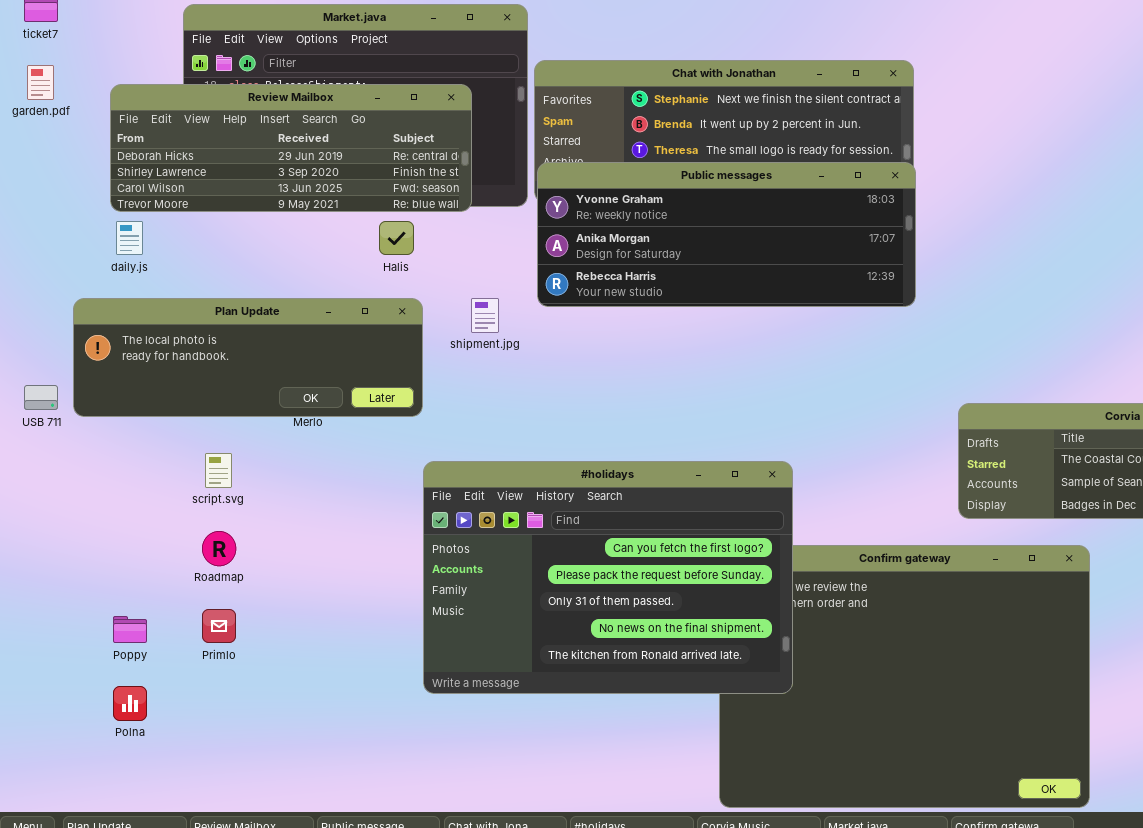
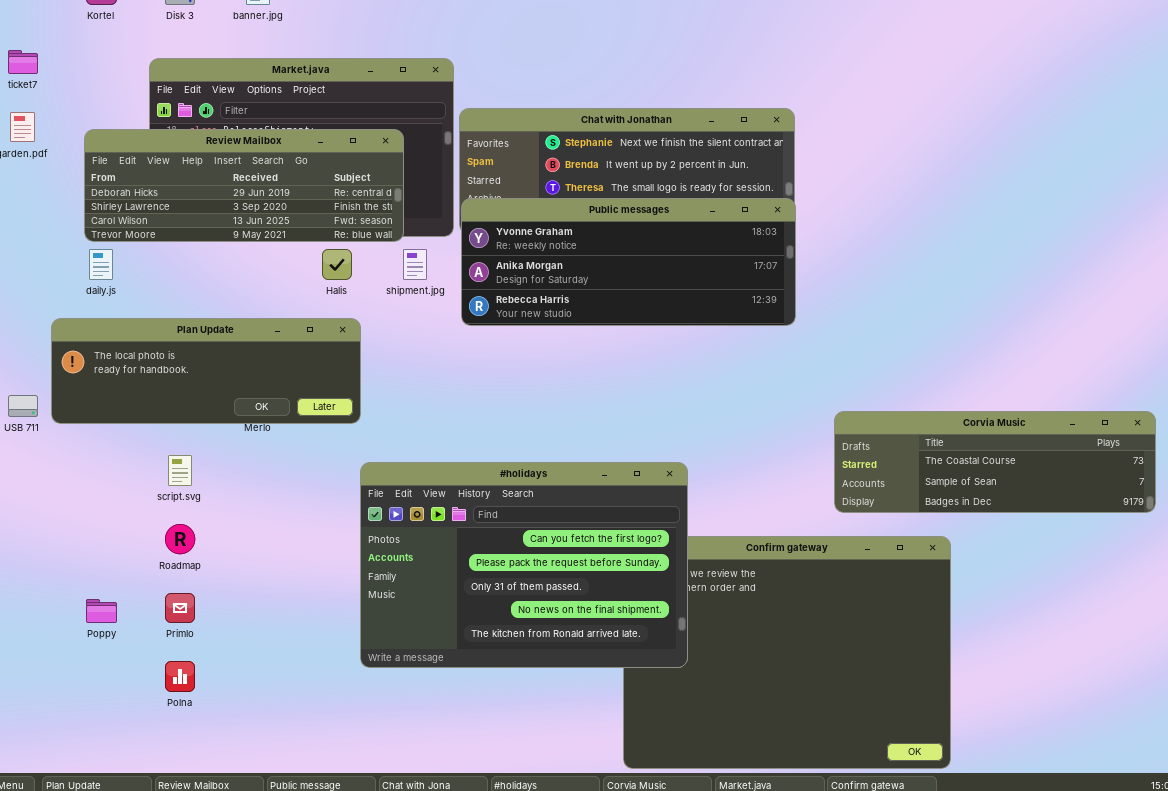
shipment.jpg: [471,298,499,333] -> [403,249,427,280], moved
Polna: [113,686,147,721] -> [165,661,195,692], moved

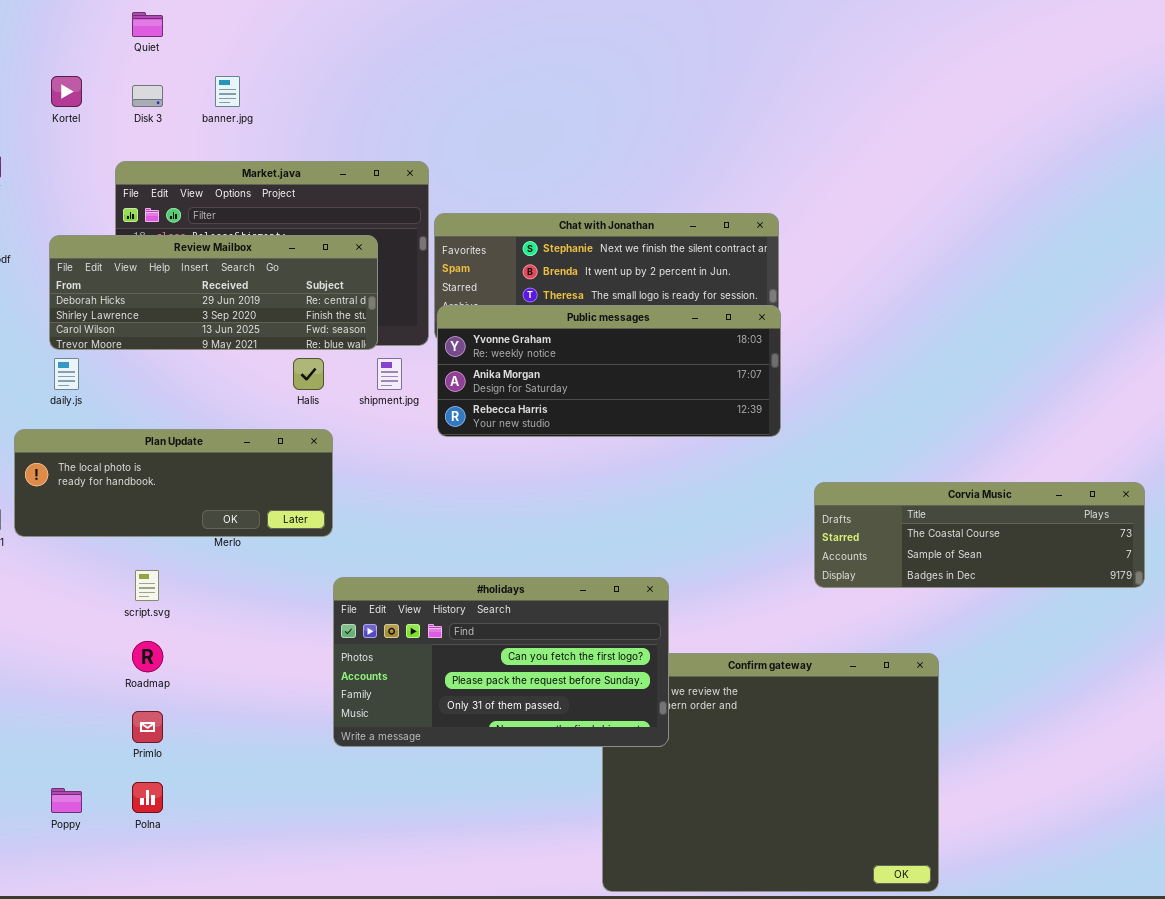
Corvia Music: [834,411,1156,513] -> [814,482,1145,588], moved
#holidays: [360,462,688,668] -> [333,577,669,747], resized
Poppy: [86,599,117,623] -> [51,788,82,813], moved

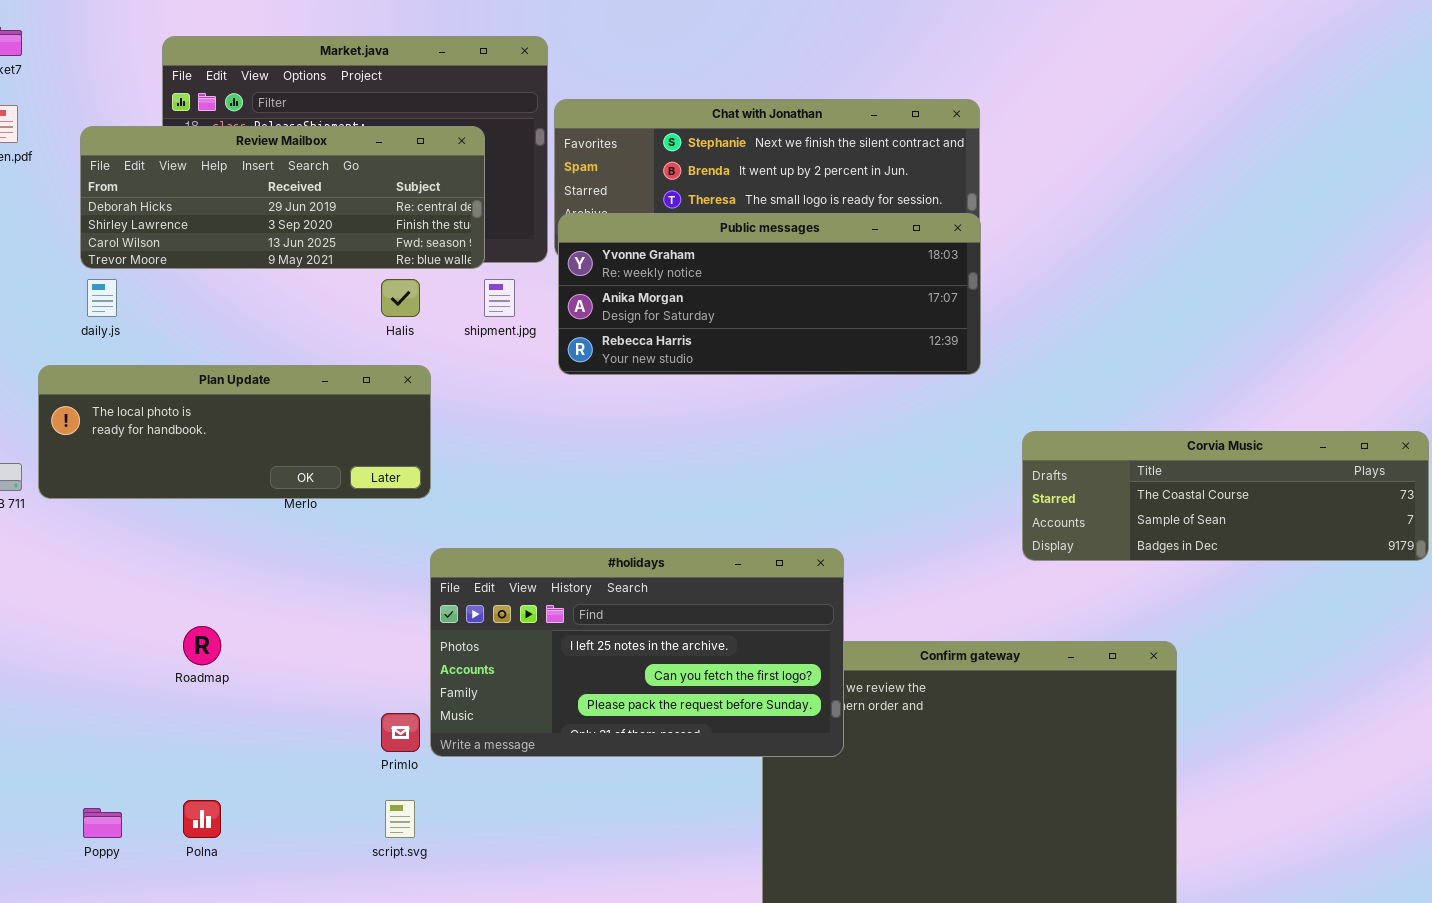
script.svg: [135,570,159,601] -> [385,800,415,838], moved
#holidays: [333,577,669,747] -> [430,548,844,757], scrolled up 1 row
Primlo: [132,711,163,743] -> [381,713,420,752], moved

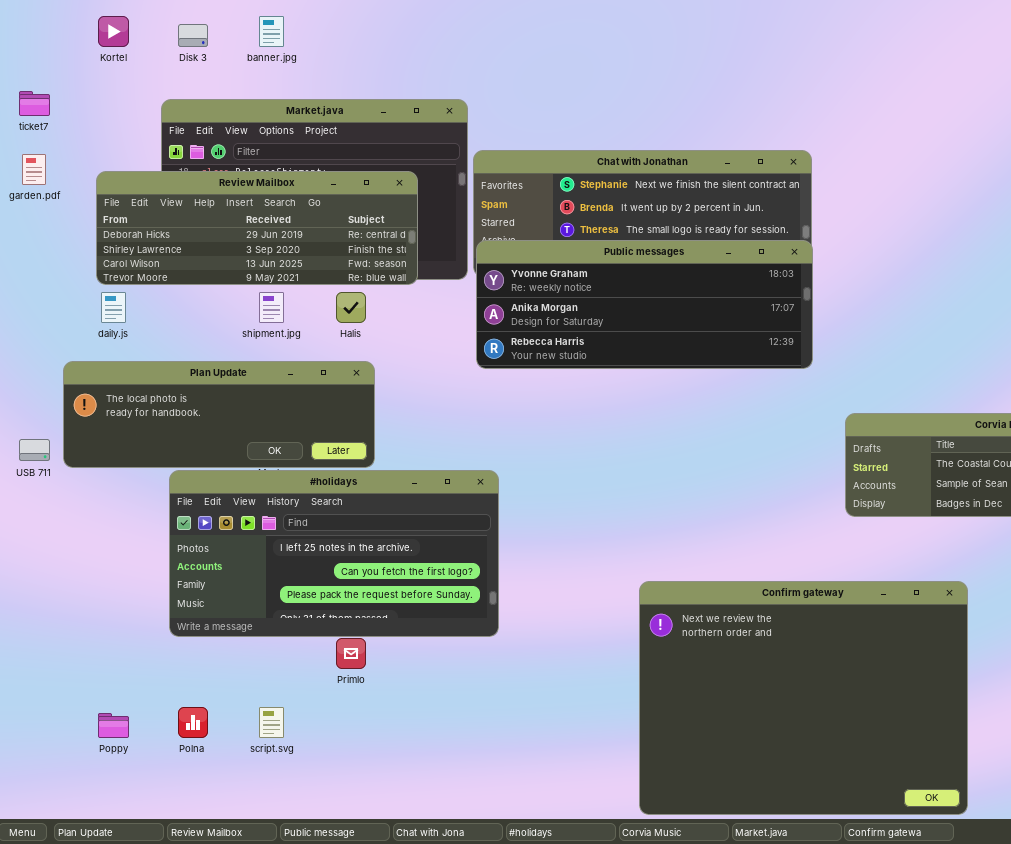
shipment.jpg: [484,279,515,317] -> [259,292,284,323], moved
#holidays: [430,548,844,757] -> [169,470,499,637], moved
script.svg: [385,800,415,838] -> [259,707,284,738], moved

